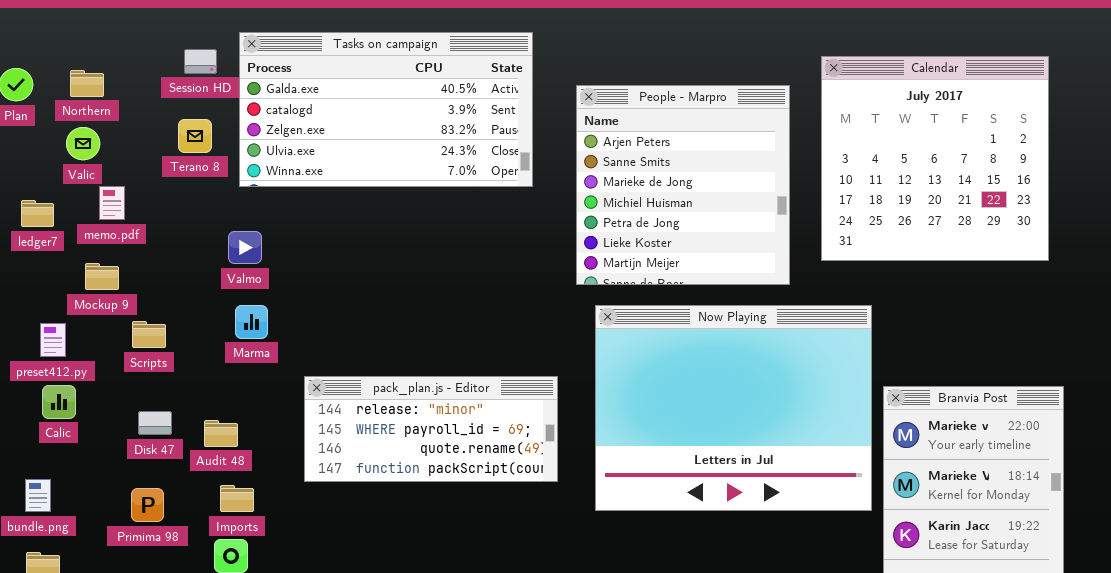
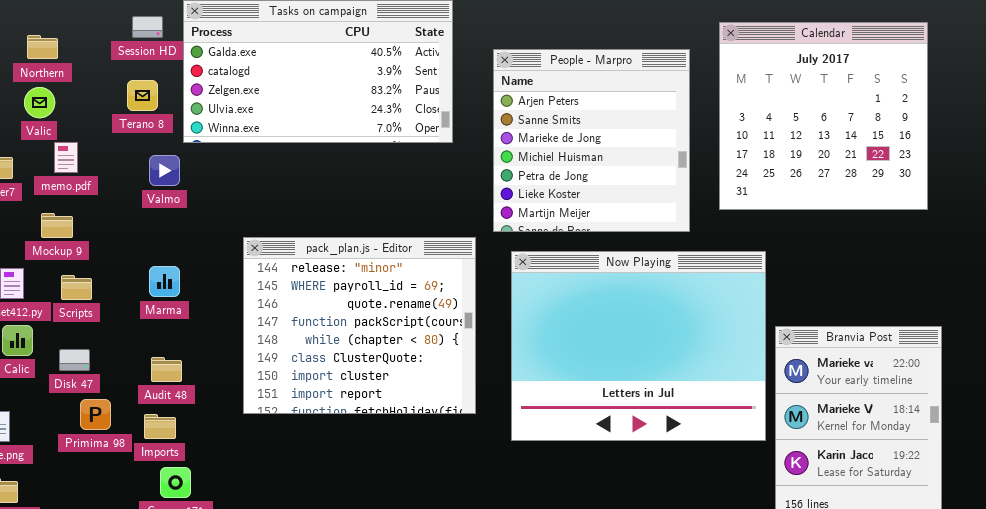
Valmo: [228,231,262,264] -> [149,155,180,186], moved
Marma: [235,305,268,339] -> [149,266,180,297], moved
Scripts: [132,321,166,348] -> [61,275,92,300], moved
pack_plan.js - Editor: [304,376,558,482] -> [243,237,476,414], resized
Disk 47: [138,411,172,435] -> [59,349,90,371], moved
Imports: [220,485,254,512] -> [144,414,176,439], moved
Primima 98: [131,488,164,522] -> [80,399,111,430], moved

